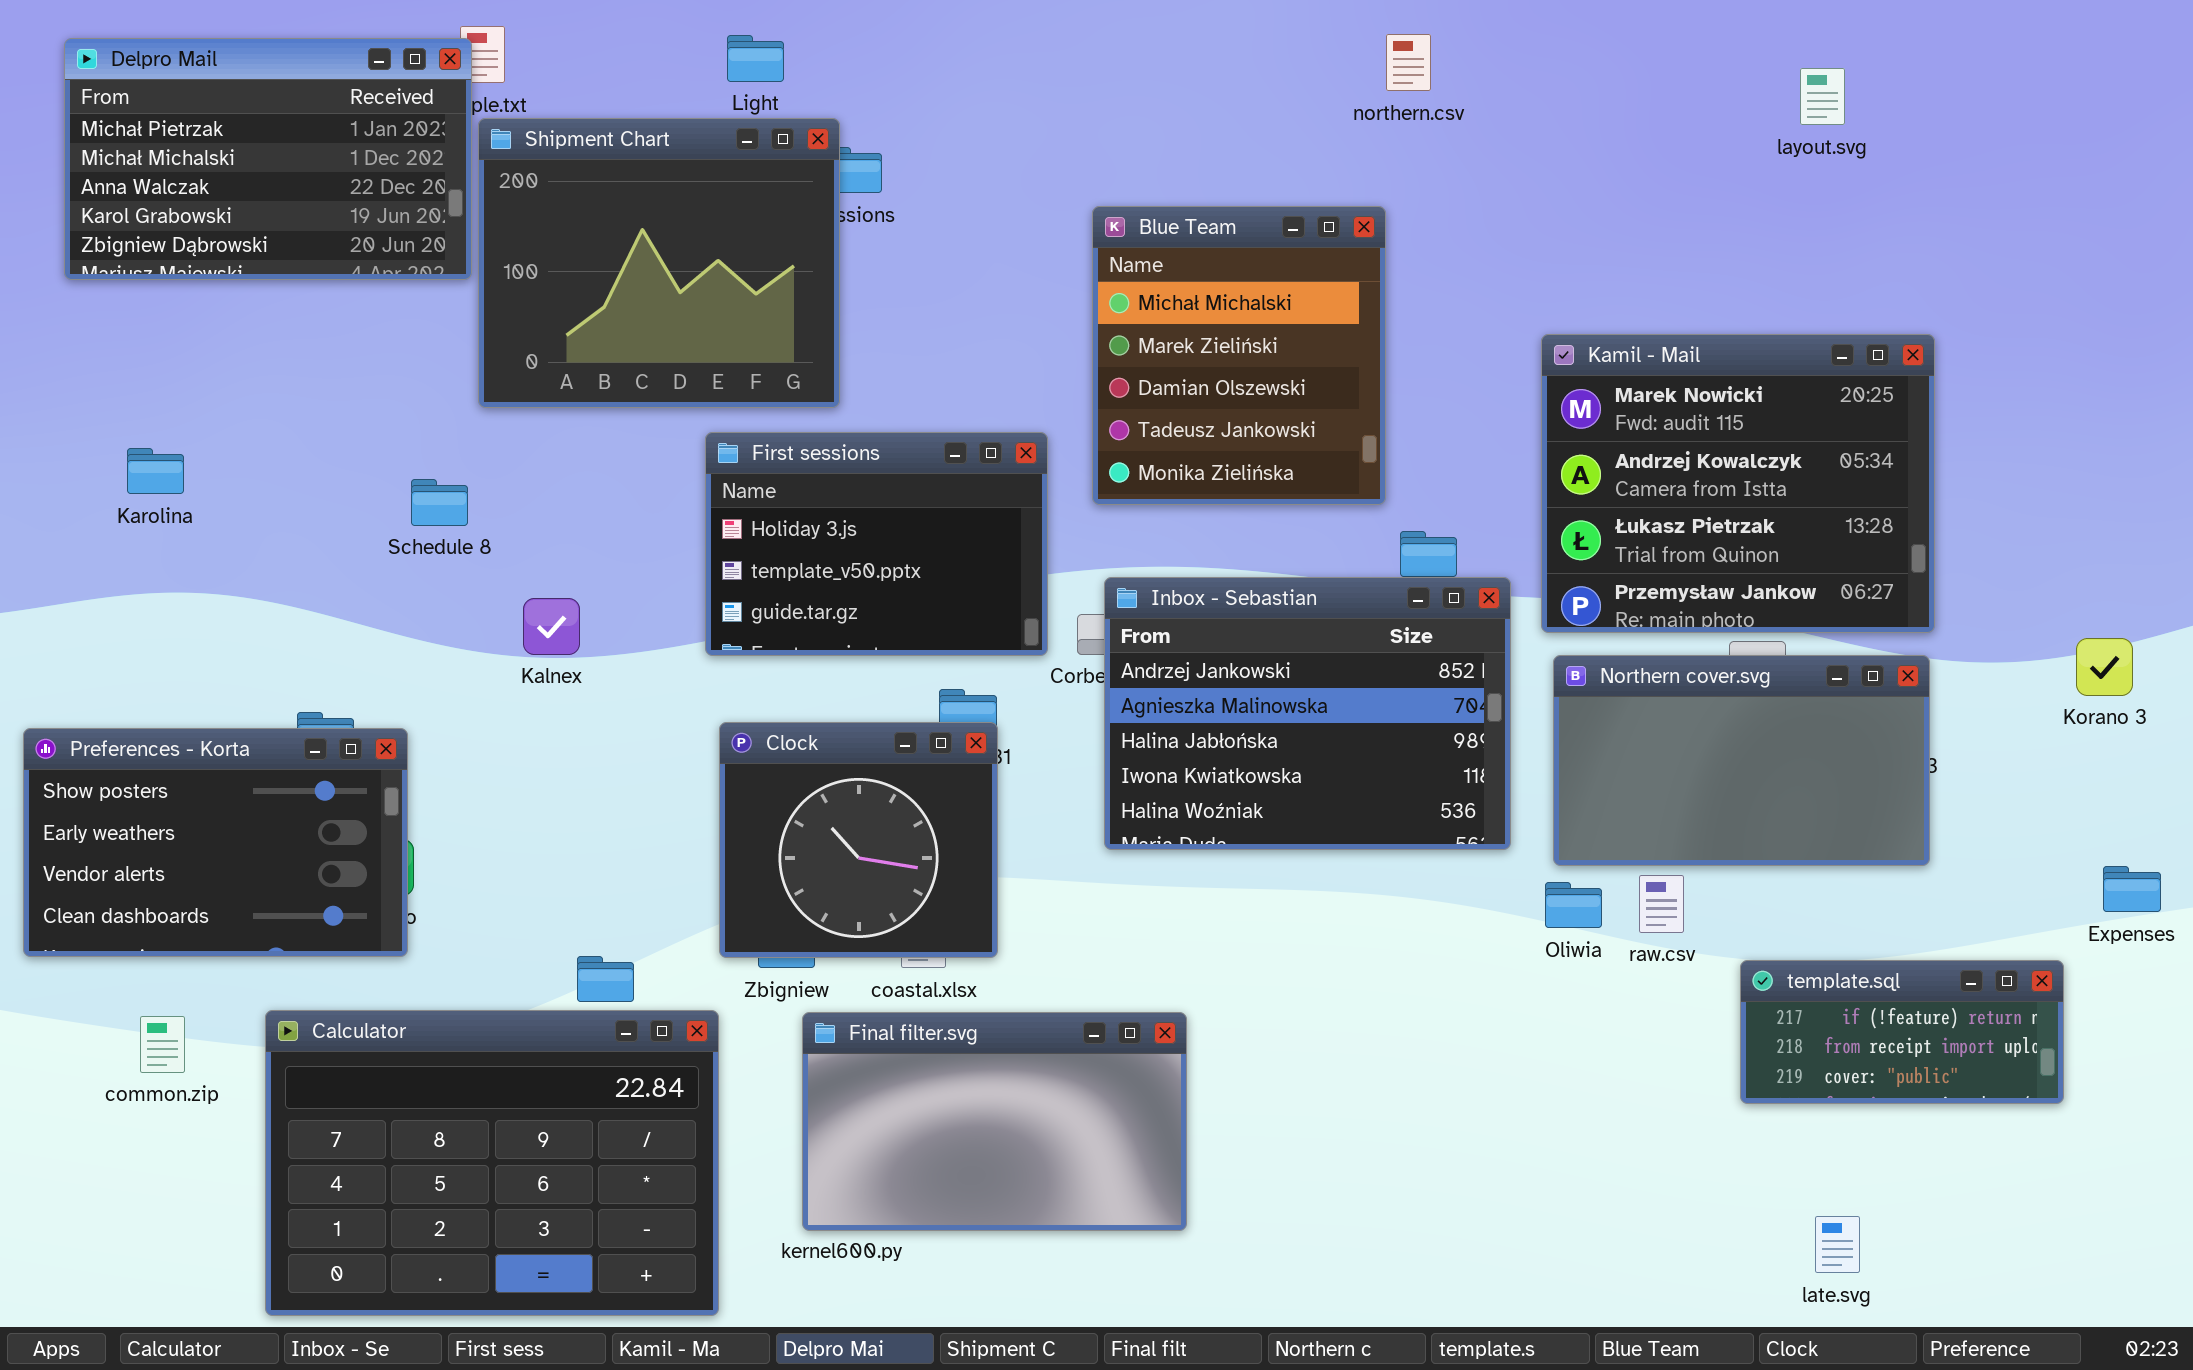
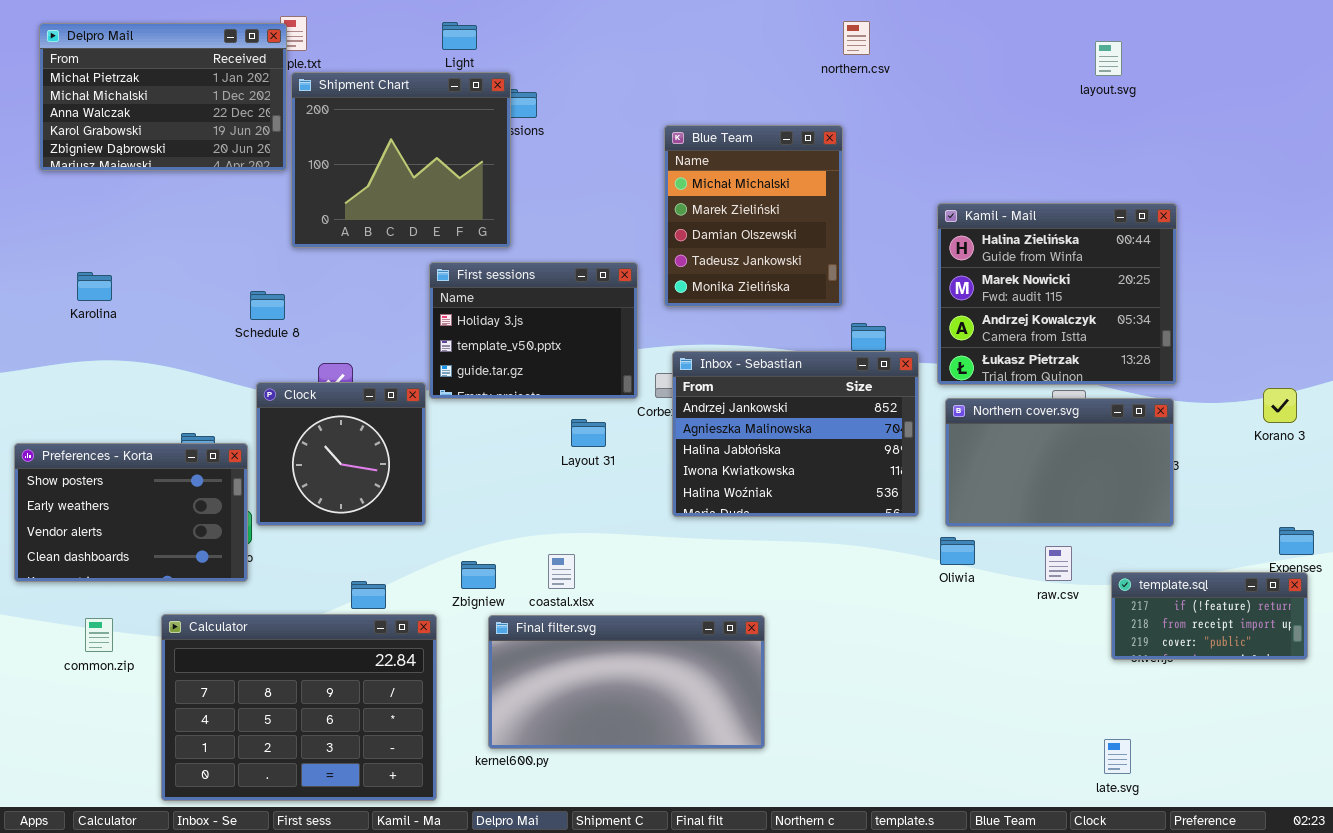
Kamil - Mail: [1541,334,1935,633] -> [937,203,1177,385], scrolled up 1 row
Clock: [719,722,998,958] -> [256,382,426,526], moved
raw.csv: [1639,875,1684,933] -> [1045,546,1072,581], moved
template.sql: [1740,960,2064,1104] -> [1111,572,1308,660], moved
Final filter.svg: [802,1012,1187,1231] -> [488,615,765,749], resized

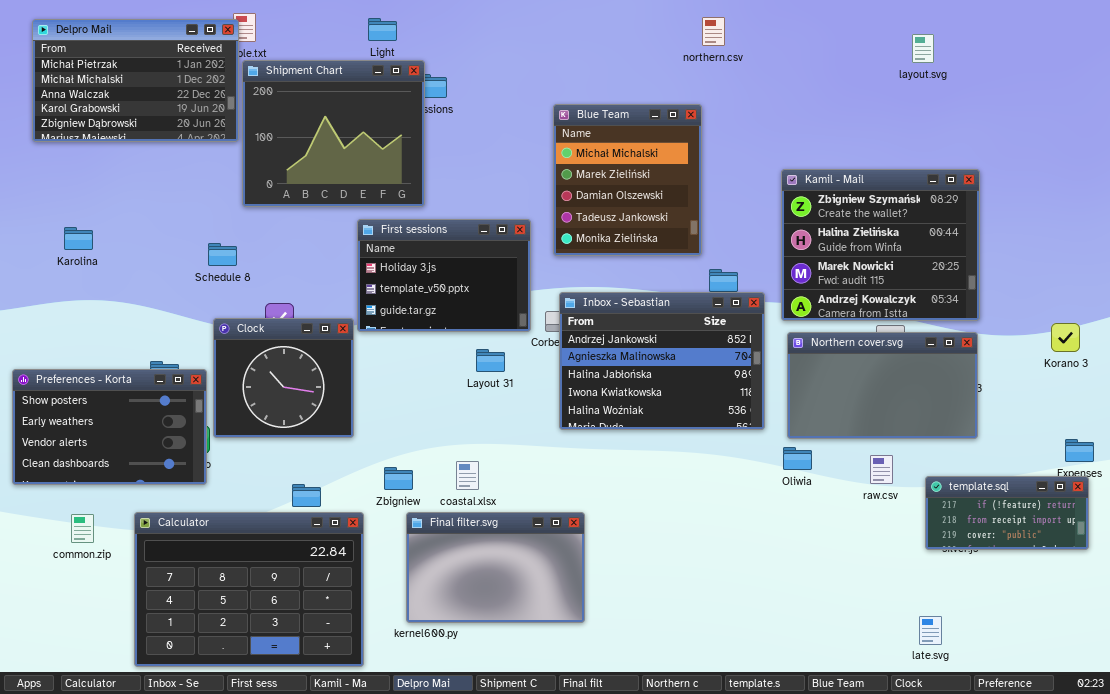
Kamil - Mail: [937,203,1177,385] -> [781,169,980,321], scrolled up 1 row
Final filter.svg: [488,615,765,749] -> [406,512,585,623], resized

